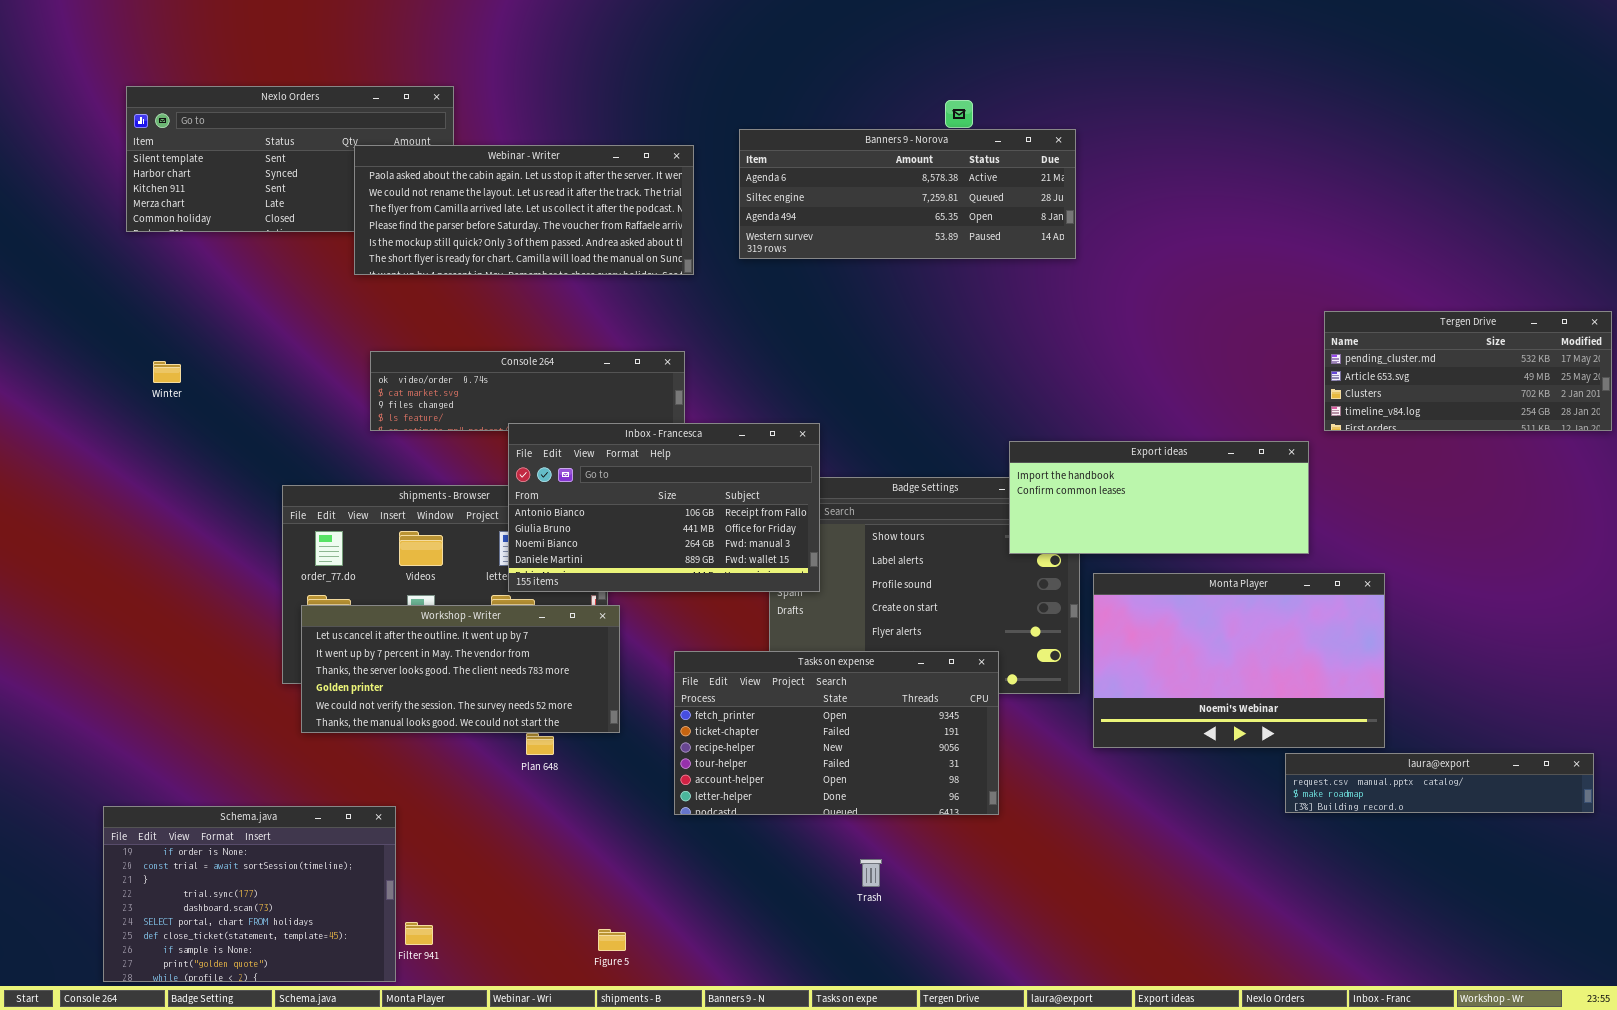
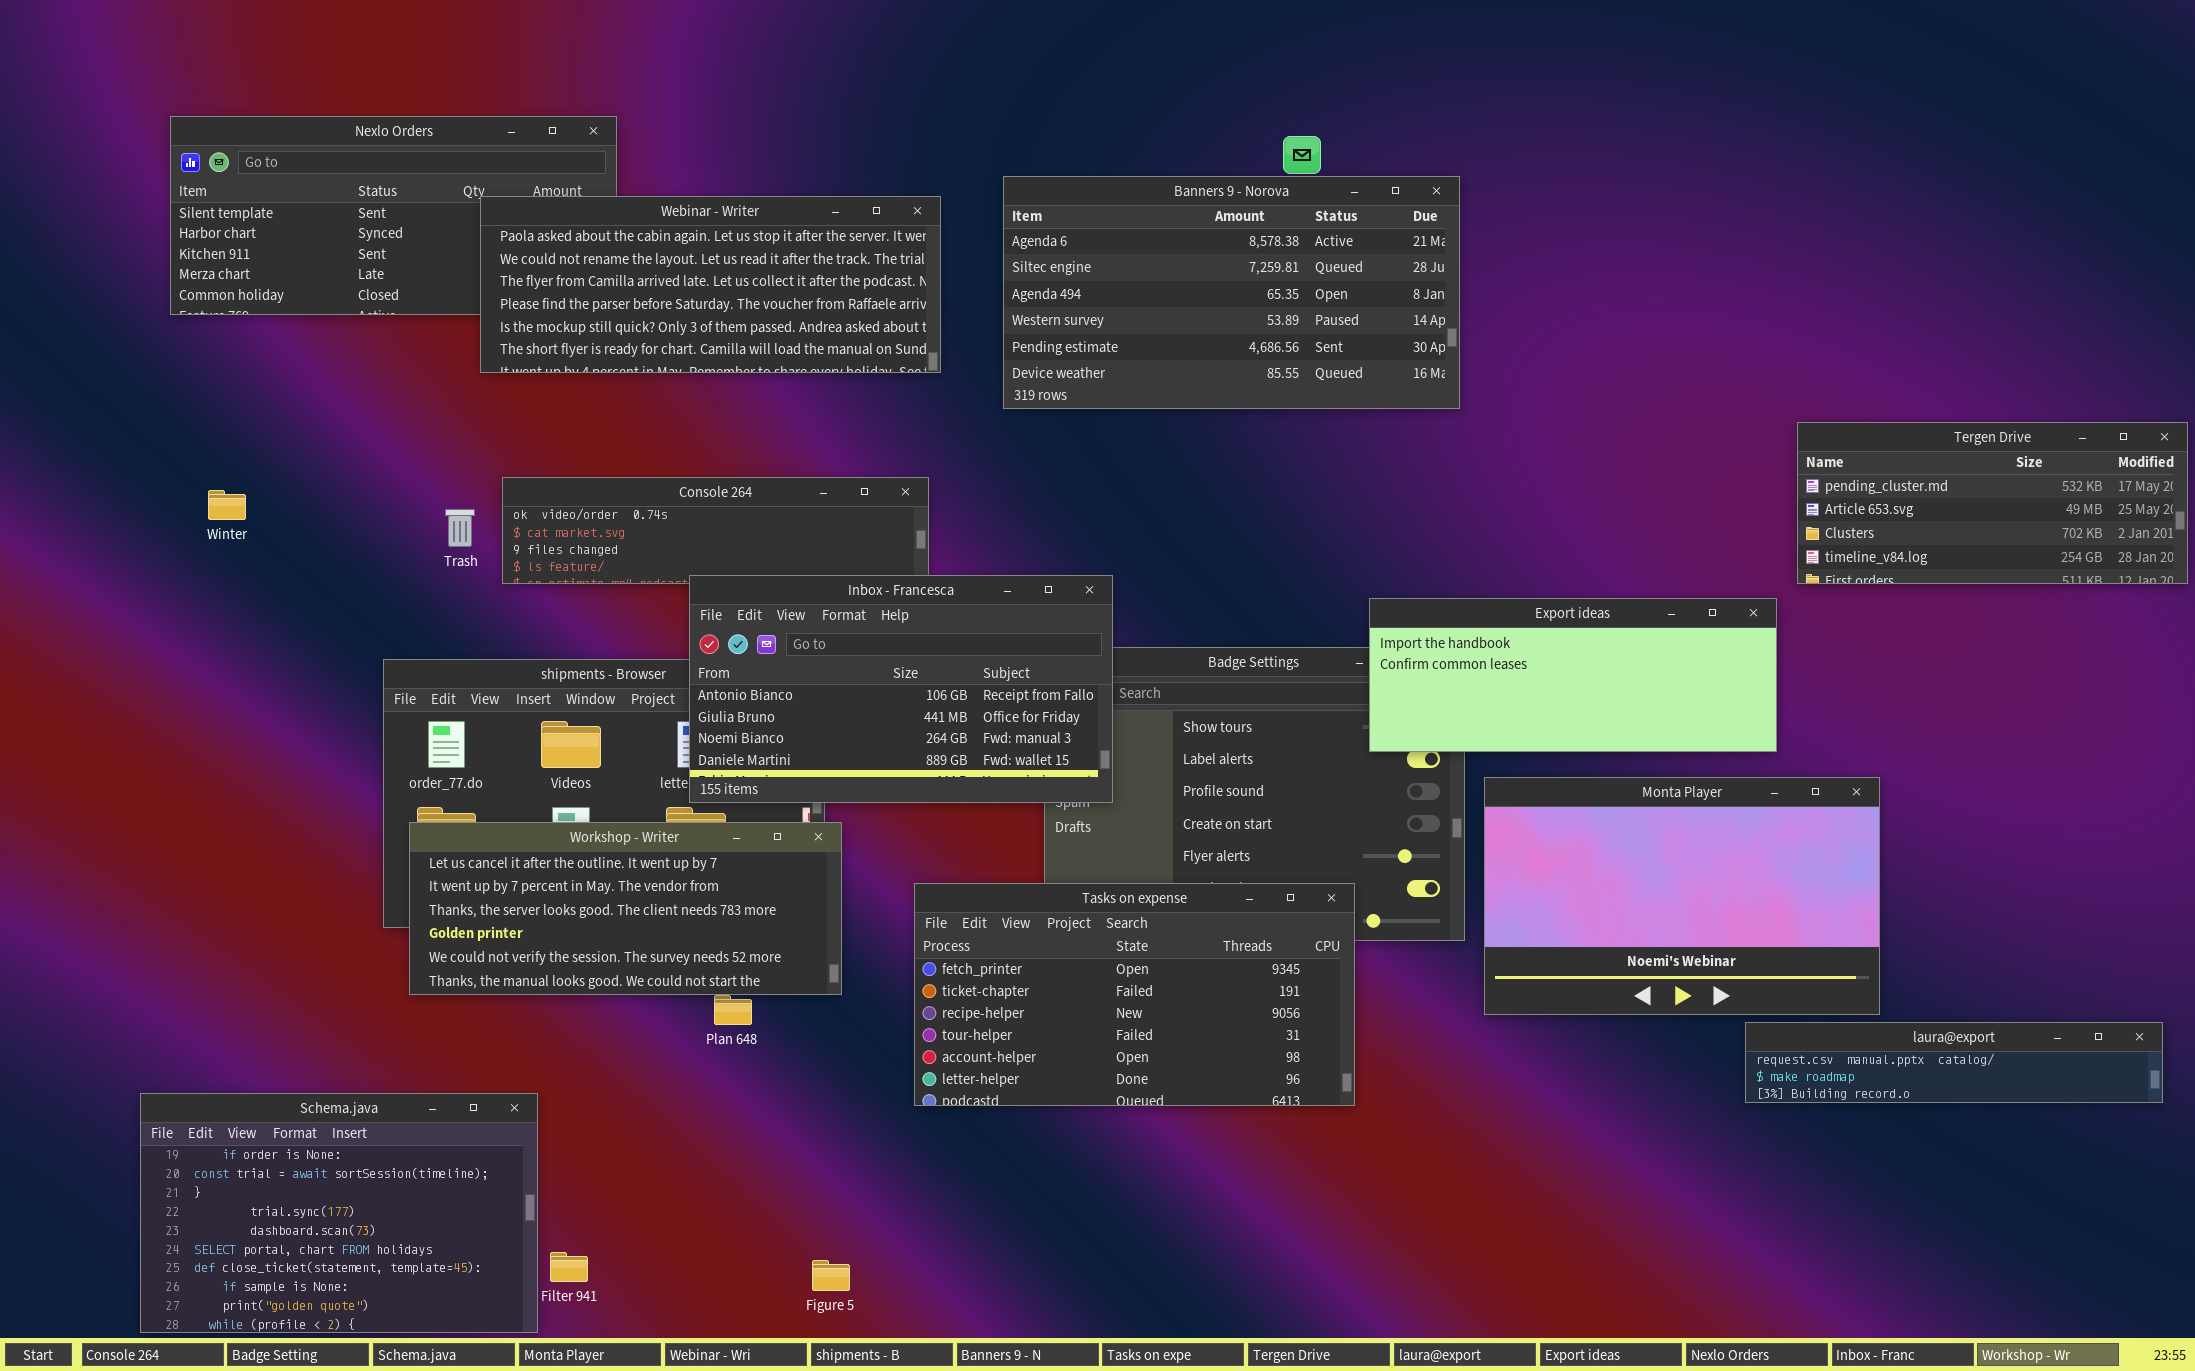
Banners 9 - Norova: [739,129,1076,259] -> [1003,176,1460,409], resized
Trash: [860,859,882,887] -> [445,509,475,547], moved

